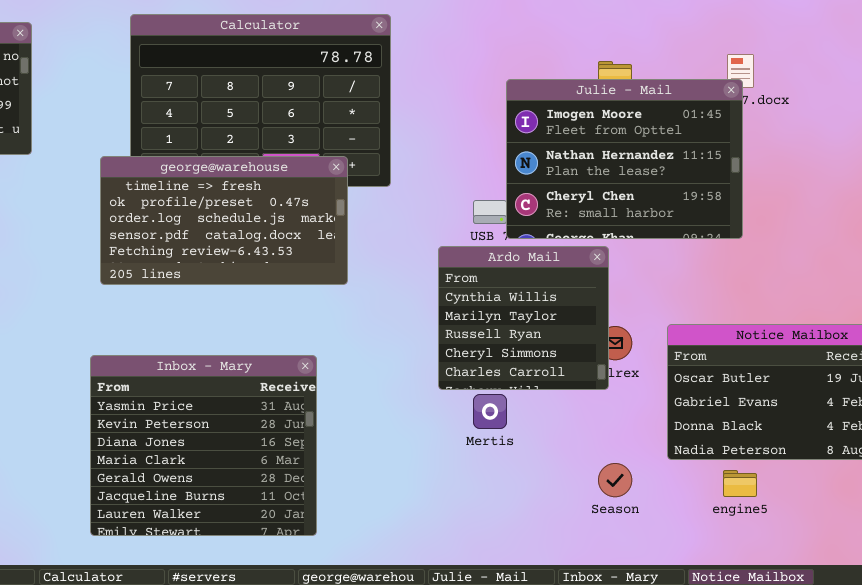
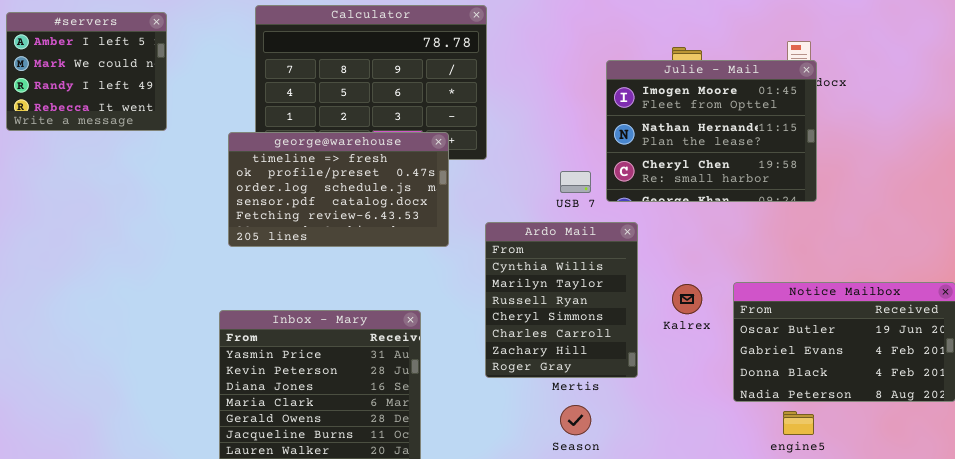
Julie - Mail: [506,79,743,239] -> [606,60,817,202], moved
Ardo Mail: [438,246,609,390] -> [485,222,638,378], moved, resized
Season: [598,463,632,497] -> [560,405,591,435], moved

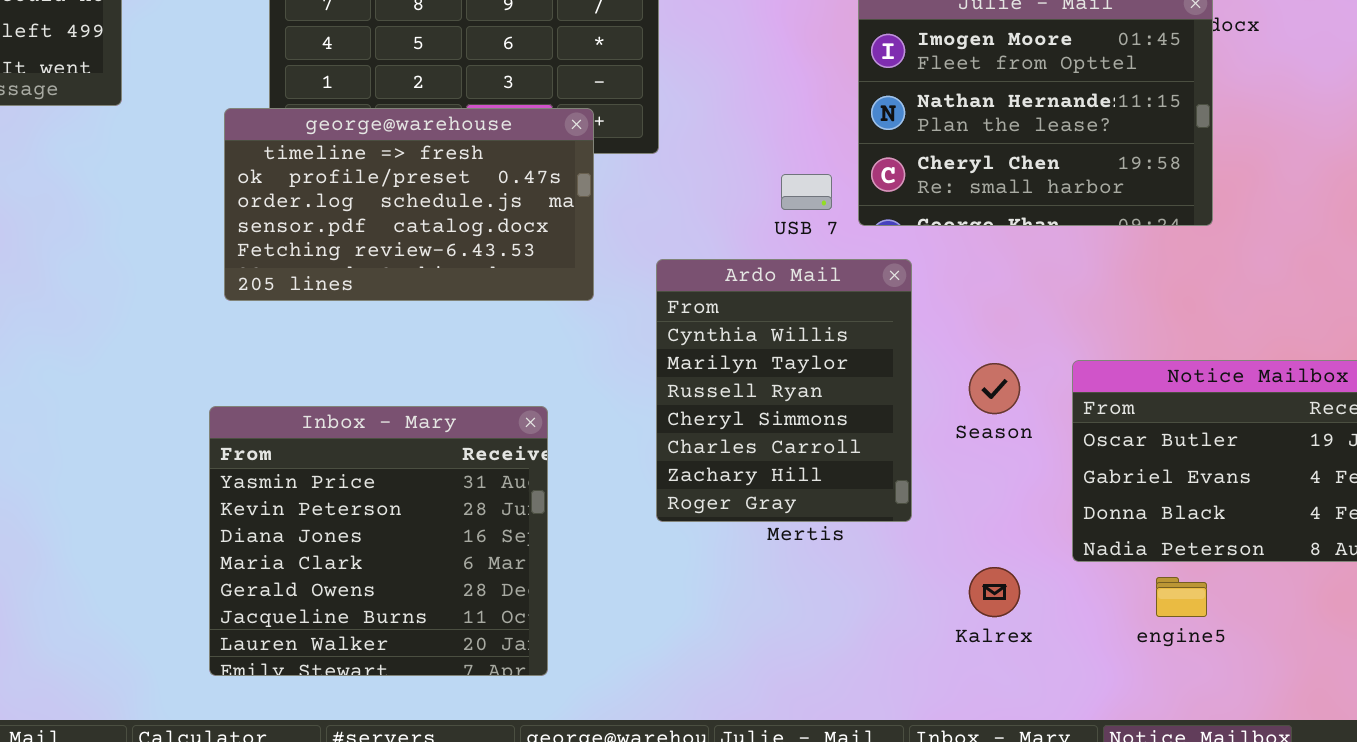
Kalrex: [672,284,702,314] -> [969,567,1020,617], moved
Season: [560,405,591,435] -> [969,363,1020,414], moved

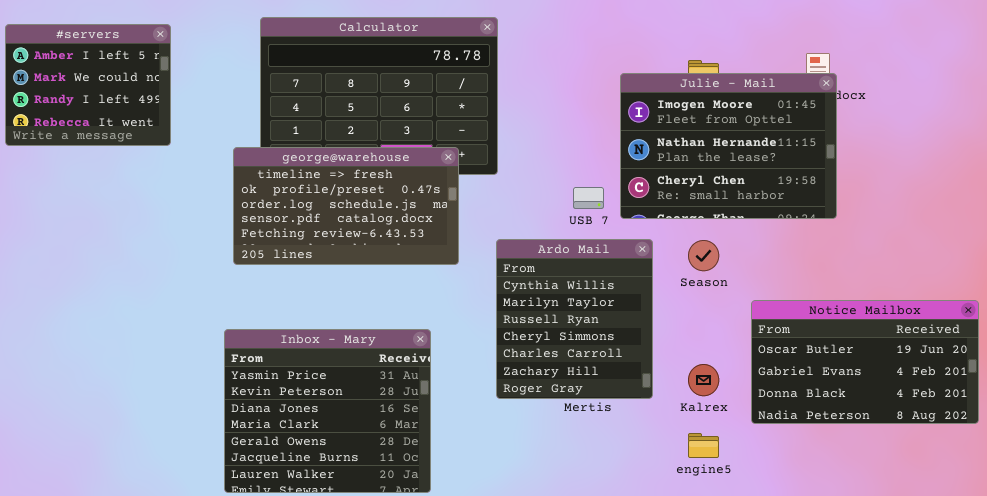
Season: [969,363,1020,414] -> [688,240,719,271], moved
Kalrex: [969,567,1020,617] -> [688,364,719,396], moved
engine5: [1156,577,1207,617] -> [688,433,719,458], moved

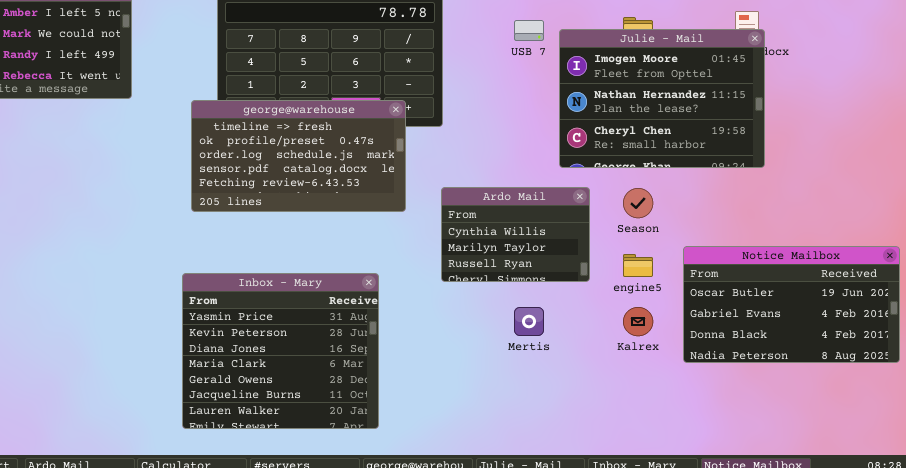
USB 7: [573,187,604,209] -> [514,20,544,41], moved
Ardo Mail: [496,239,653,399] -> [441,187,590,282], resized
engine5: [688,433,719,458] -> [623,254,653,277], moved

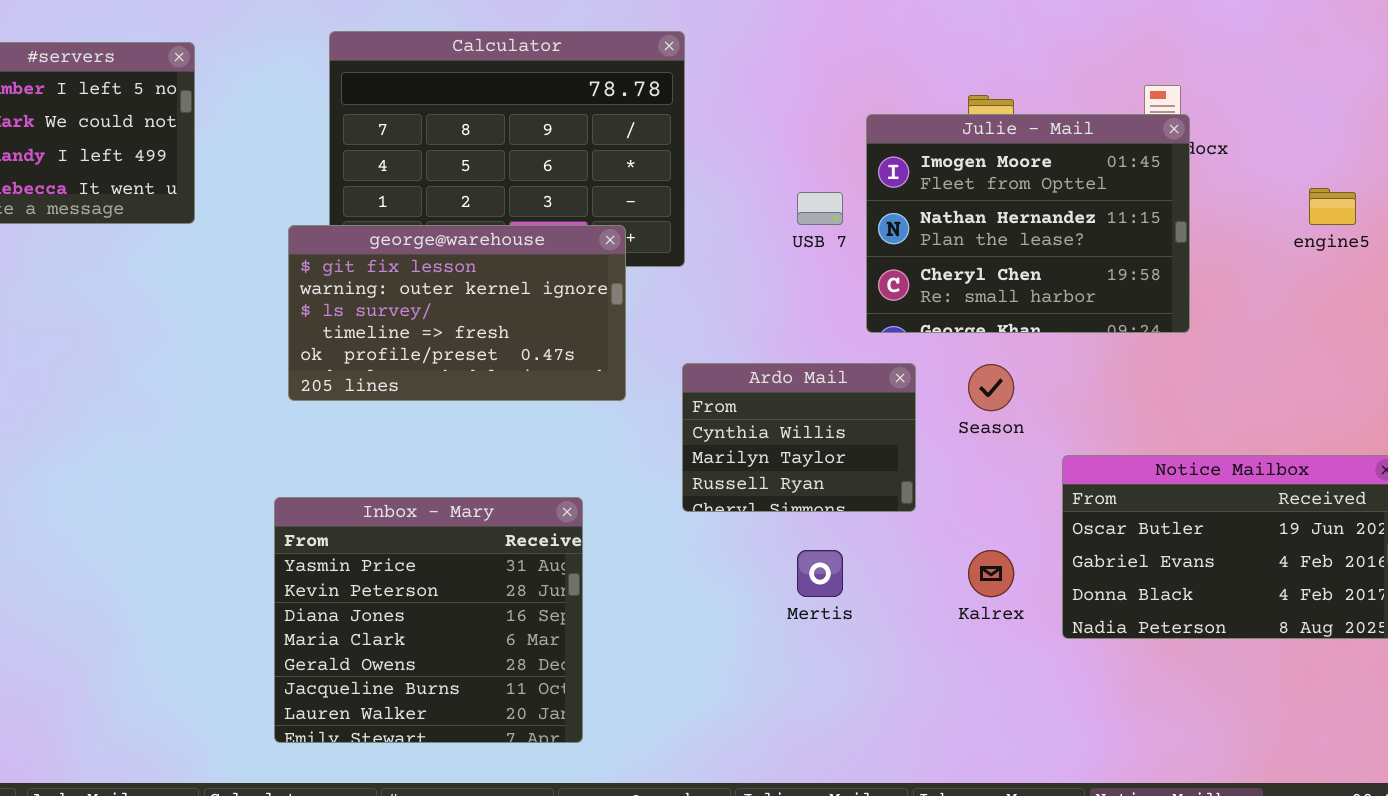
USB 7: [514,20,544,41] -> [797,192,843,225], moved
george@warehouse: [191,100,406,212] -> [288,225,626,401], scrolled up 3 rows
engine5: [623,254,653,277] -> [1309,188,1356,225], moved

